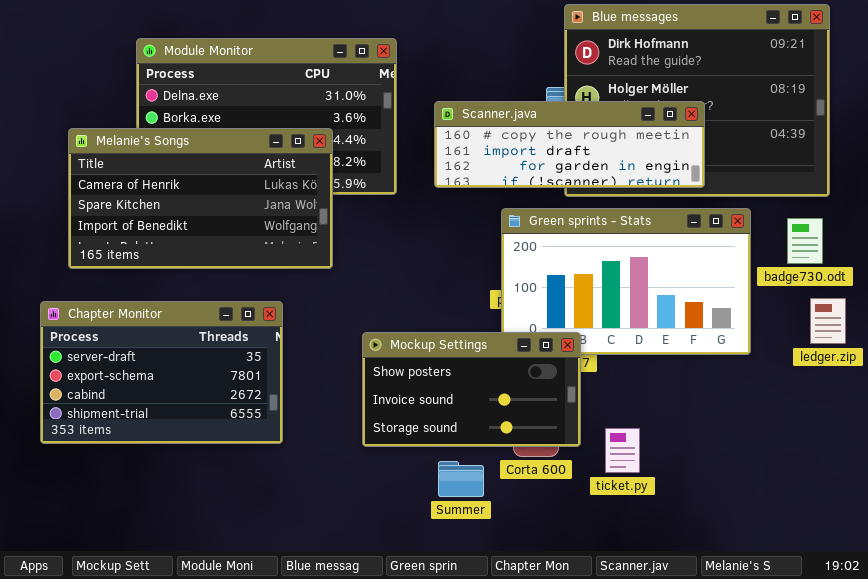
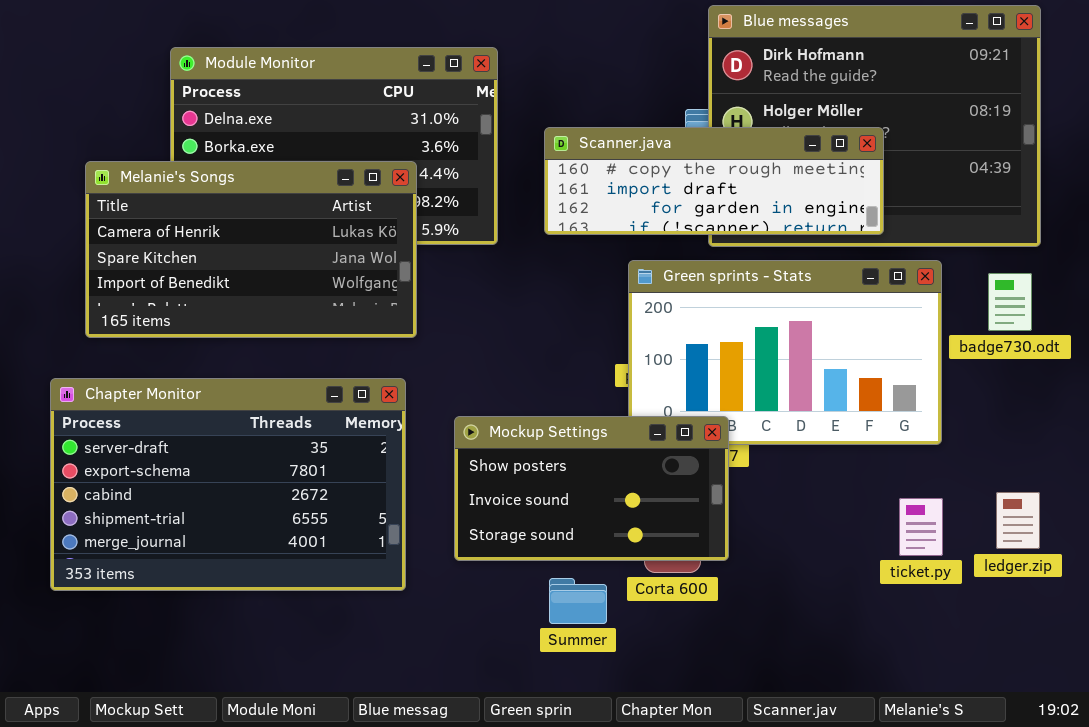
ledger.zip: [810,298,846,344] -> [996,492,1040,549], moved
Chapter Monitor: [40,301,283,444] -> [50,378,406,591], resized
ticket.py: [605,428,640,473] -> [899,498,943,556], moved

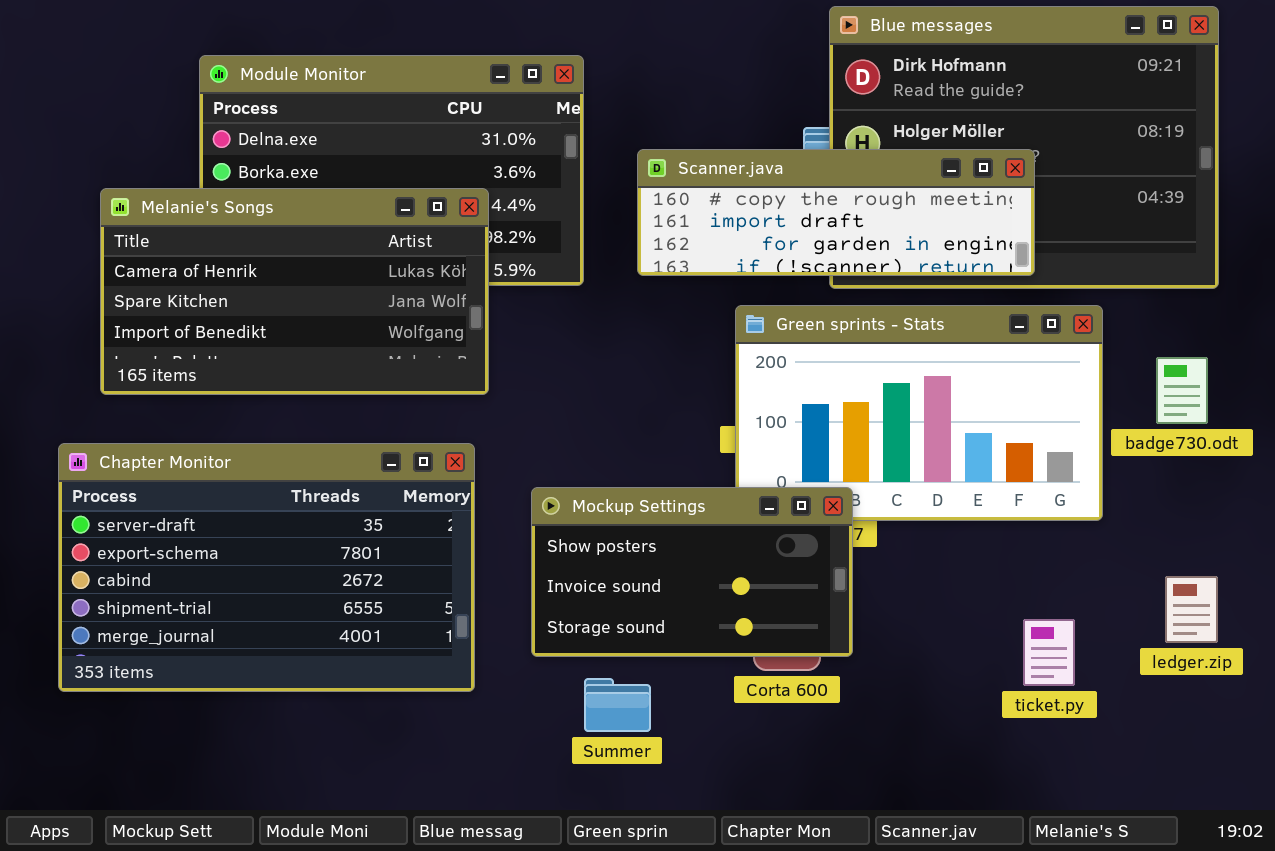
badge730.odt: [988,273,1032,331] -> [1156,357,1208,424], moved
ticket.py: [899,498,943,556] -> [1023,619,1075,686], moved
Summer: [549,578,607,624] -> [584,678,651,732], moved

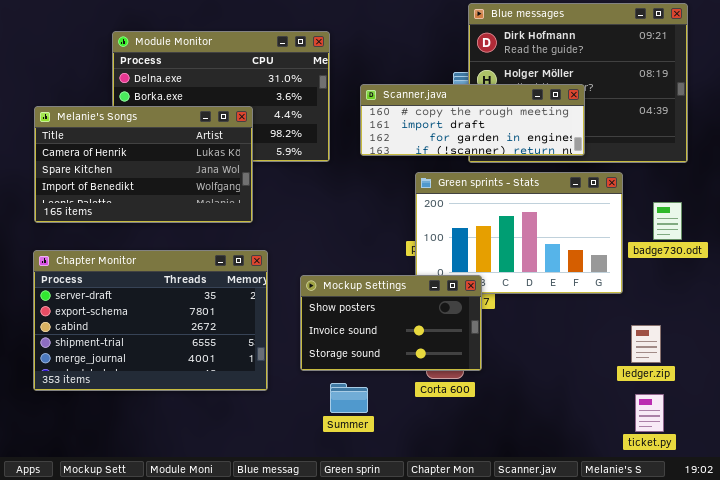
Melanie's Songs: [100,188,489,395] -> [34,106,253,223], moved
ledger.zip: [1165,576,1218,643] -> [631,325,661,363], moved
ticket.py: [1023,619,1075,686] -> [635,394,664,432], moved

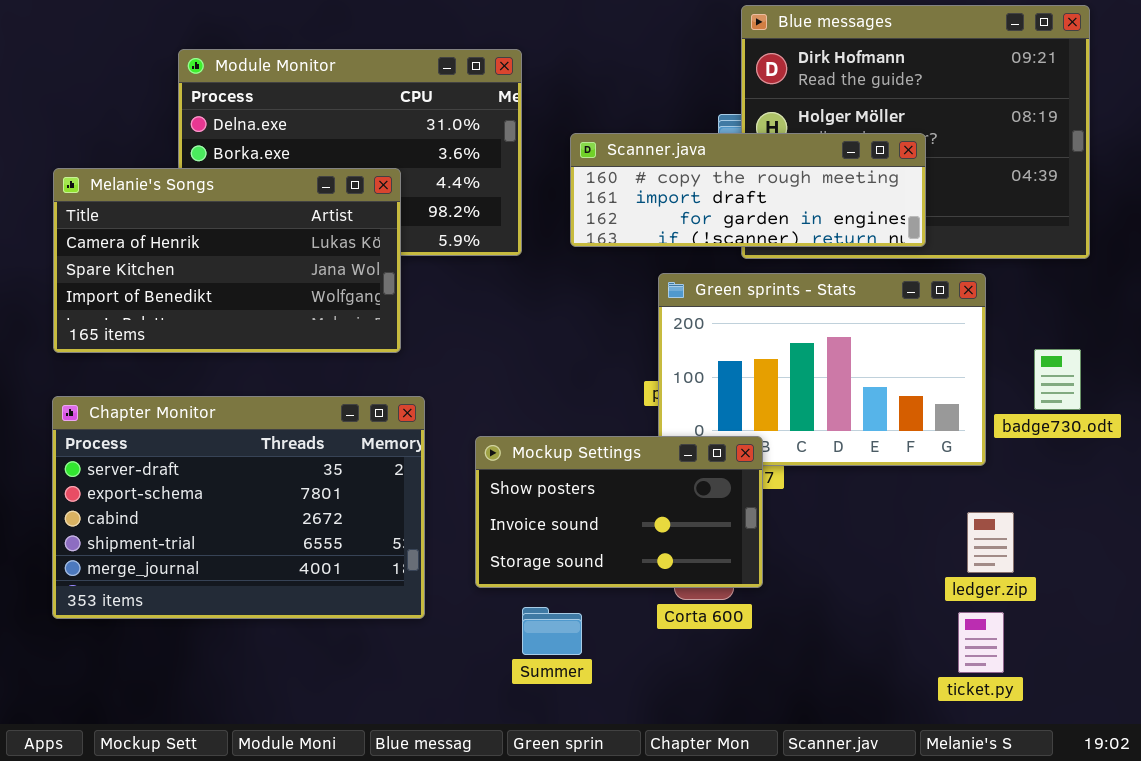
badge730.odt: [653,202,682,240] -> [1034,349,1081,410], moved
ledger.zip: [631,325,661,363] -> [967,512,1014,573], moved
ticket.py: [635,394,664,432] -> [958,612,1004,673], moved

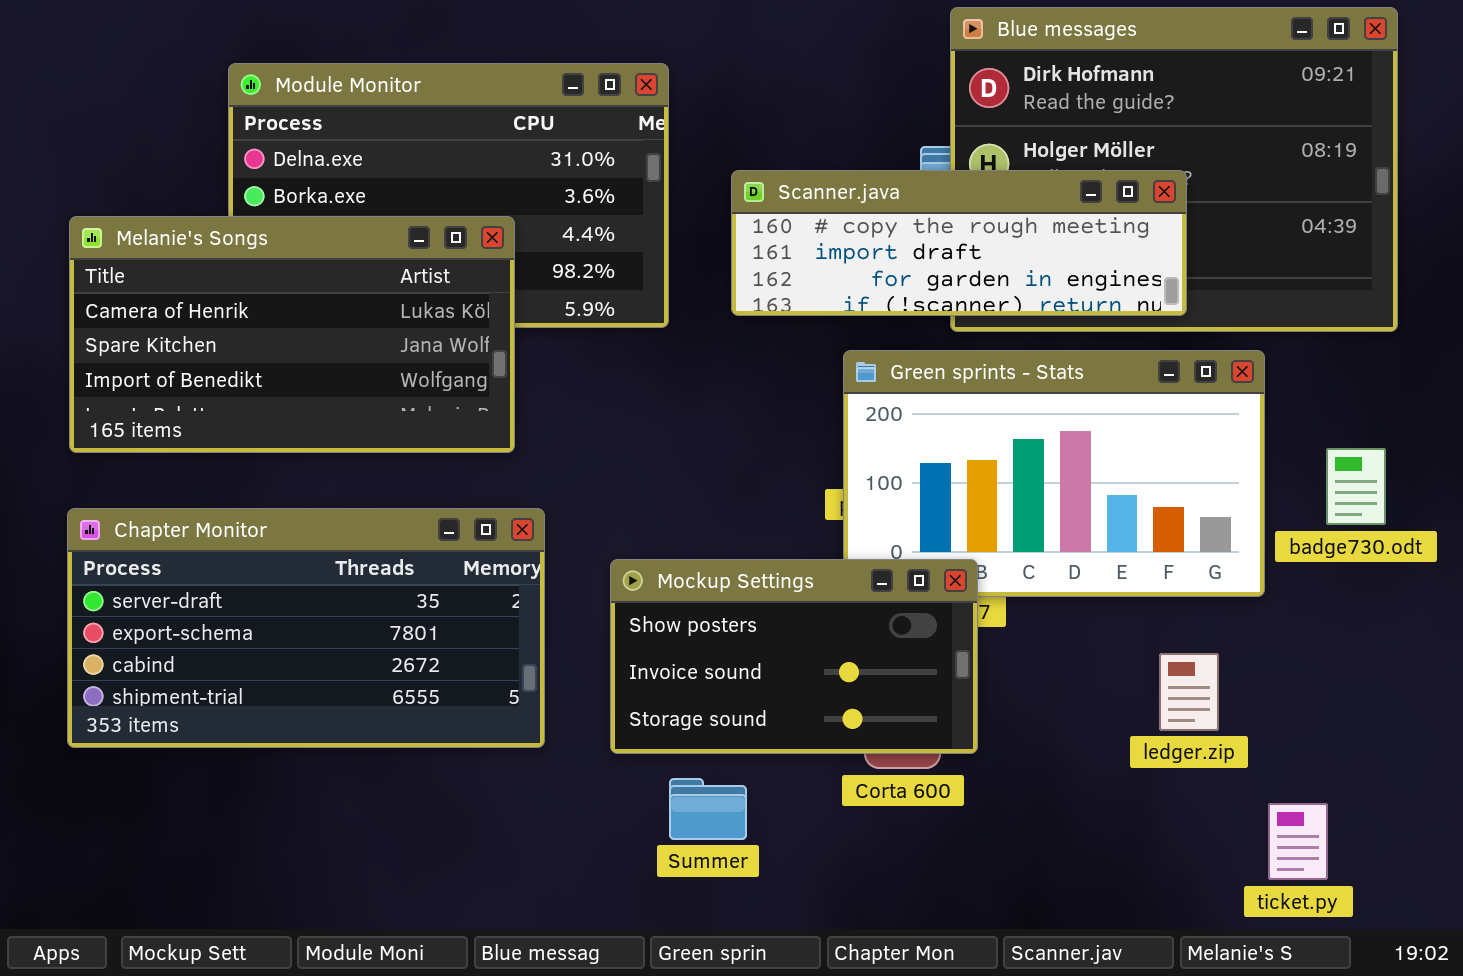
Chapter Monitor: [52,396,425,619] -> [67,508,545,748], resized
ledger.zip: [967,512,1014,573] -> [1159,653,1219,731], moved
ticket.py: [958,612,1004,673] -> [1268,803,1328,880], moved

